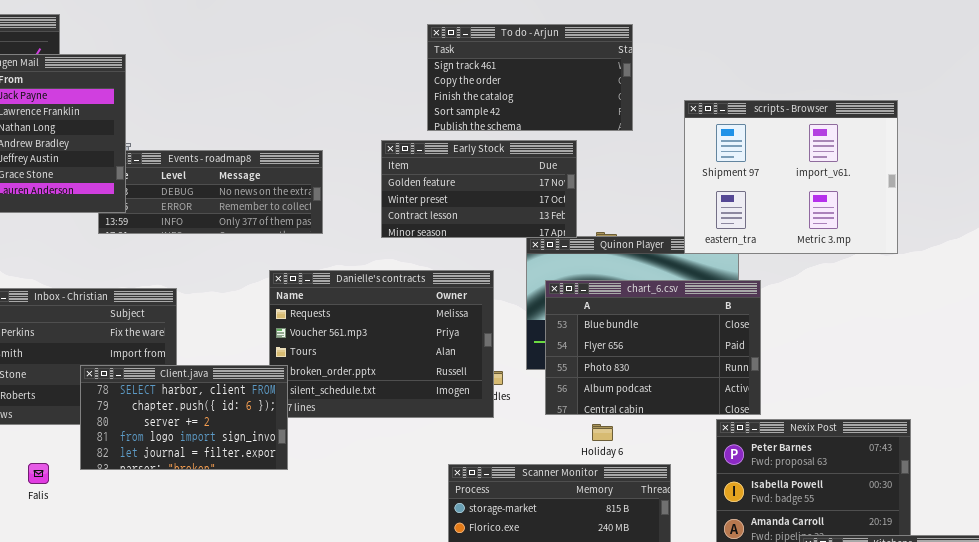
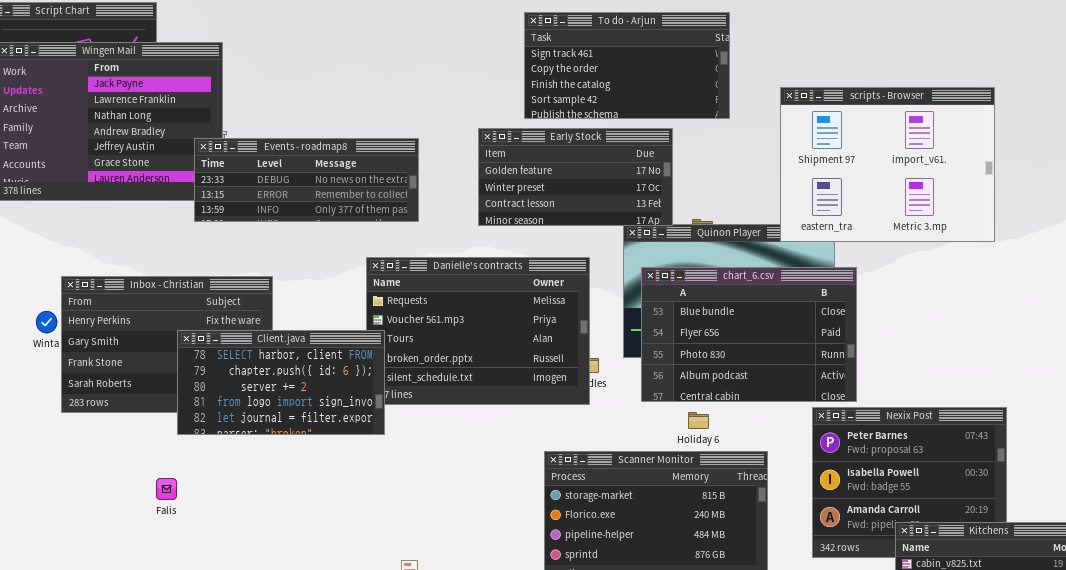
Events - roadmap8: [98,150,323,234] -> [194,138,419,222], raised
Client.java: [80,365,288,470] -> [177,330,385,435], moved
Falis: [28,463,49,484] -> [156,478,177,500], moved

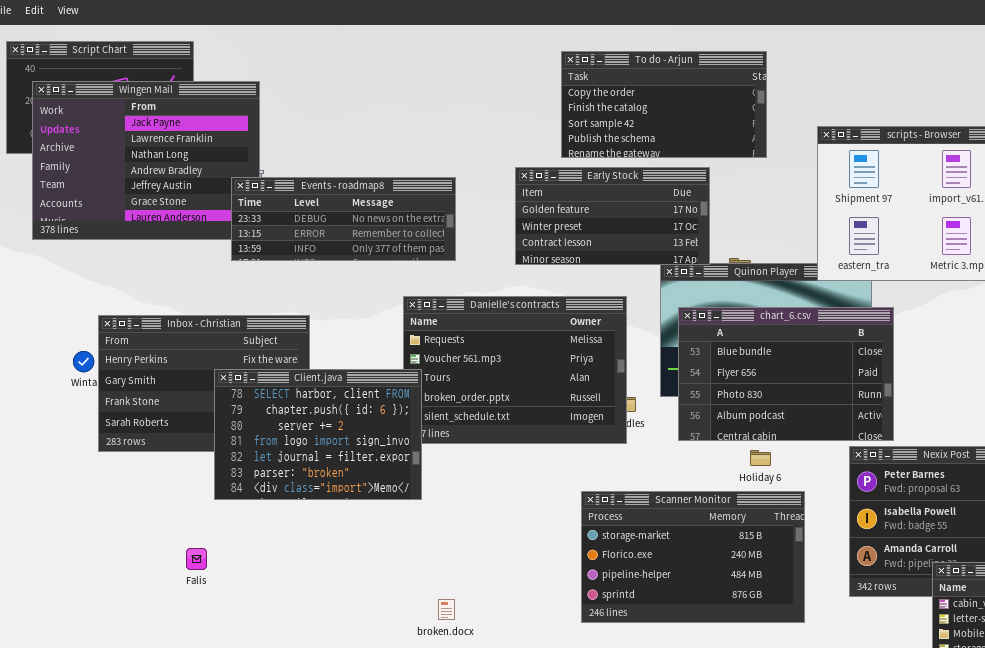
To do - Arjun: [524,12,730,119] -> [561,51,767,158], scrolled down 1 row
Client.java: [177,330,385,435] -> [214,369,422,500], resized
Holiday 6: [688,412,709,429] -> [750,450,771,466], moved
Falis: [156,478,177,500] -> [186,548,207,570], moved

